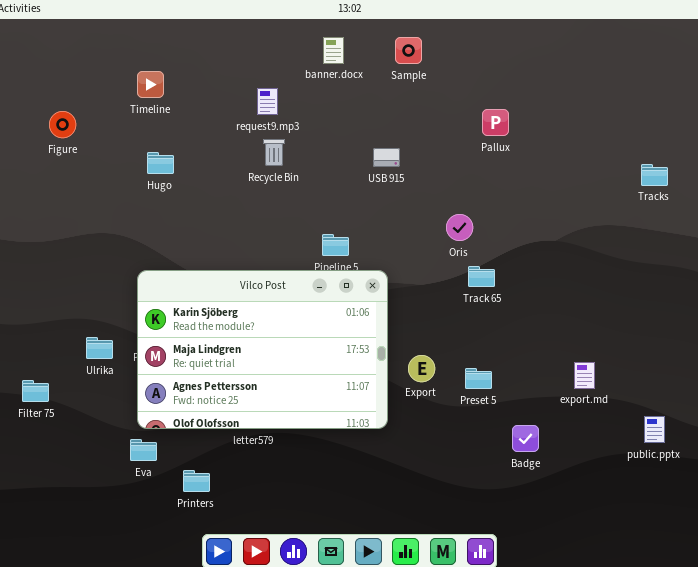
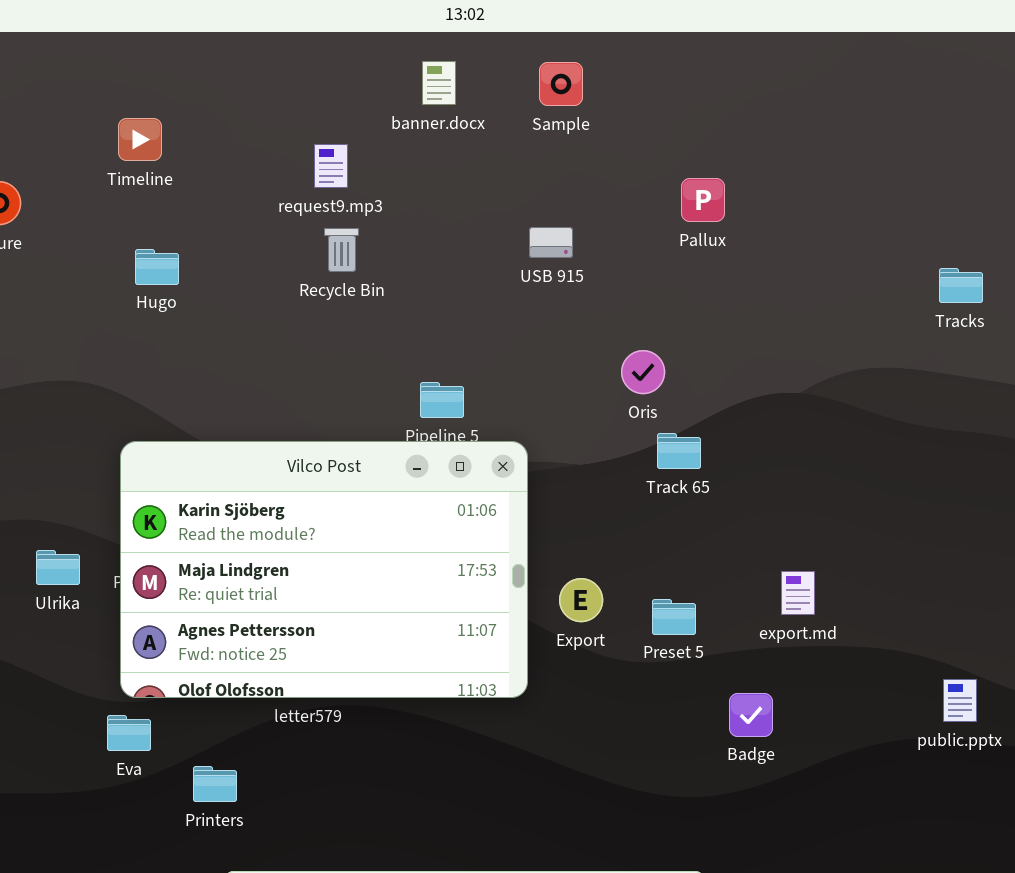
USB 915: [373,148,400,167] -> [529,227,573,258], moved
export.md: [574,362,595,389] -> [781,571,815,615], moved

